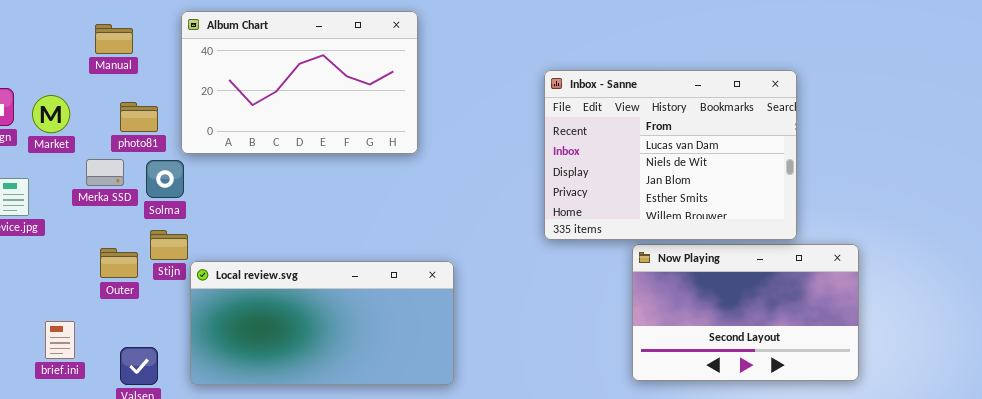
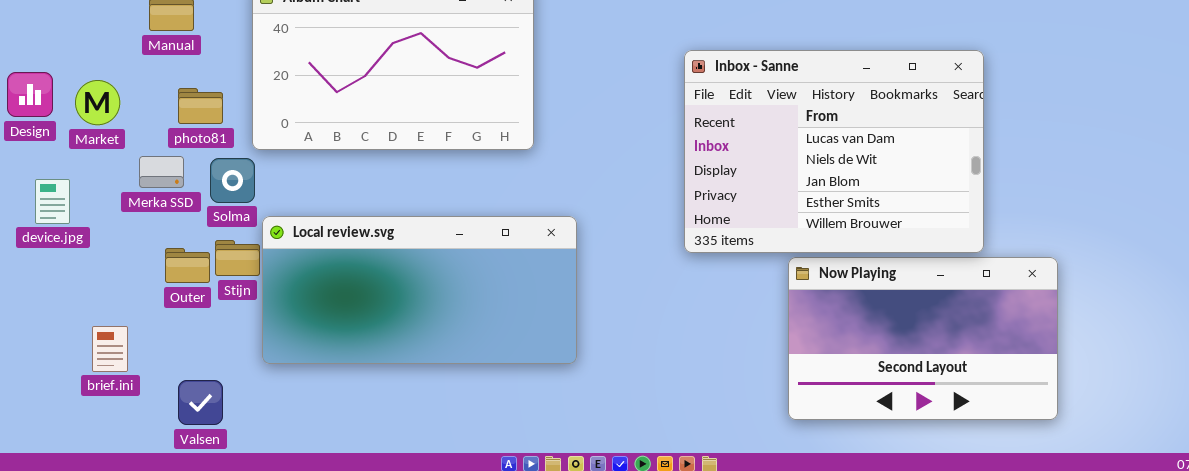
Outer: [100,248,138,278] -> [165,248,210,283], moved
Local review.svg: [190,261,454,385] -> [262,216,577,364], moved
brief.ini: [45,321,75,359] -> [92,326,128,372], moved

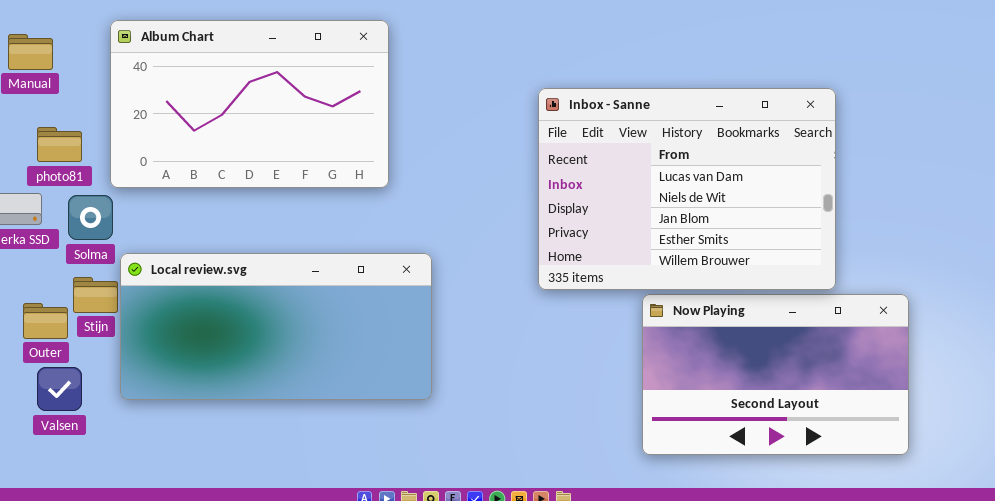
Outer: [165,248,210,283] -> [23,303,68,339], moved
Valsen: [178,380,223,425] -> [37,367,82,411], moved

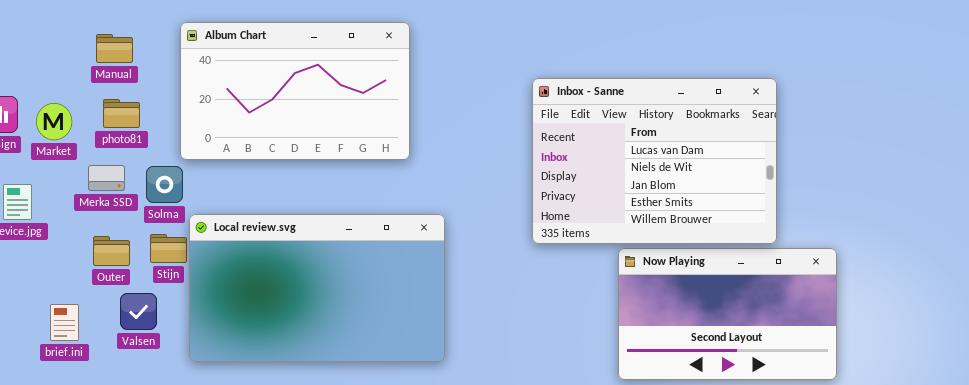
photo81: [37,127,82,162] -> [103,99,140,128], moved
Local review.svg: [120,253,432,400] -> [189,214,445,362], resized
Outer: [23,303,68,339] -> [93,236,130,266], moved
Valsen: [37,367,82,411] -> [120,293,157,330], moved

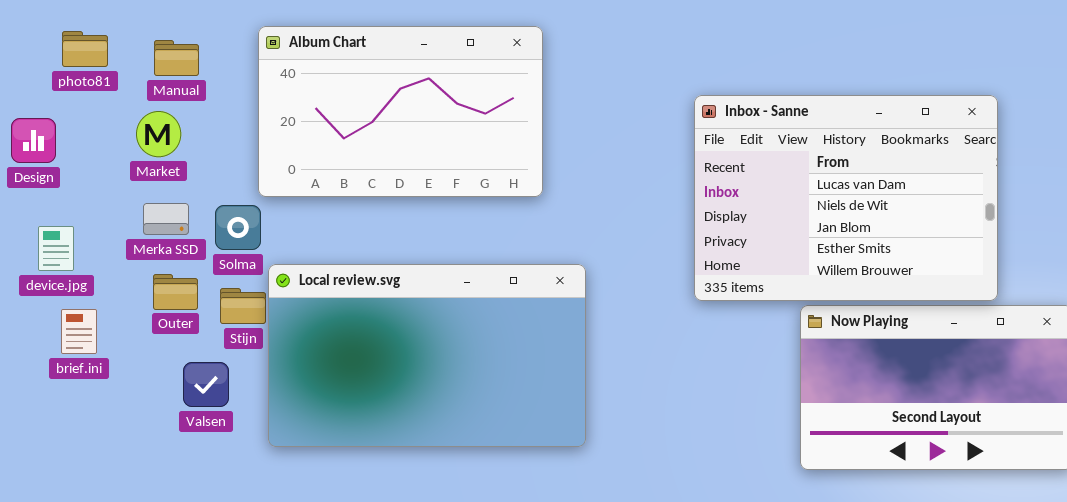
photo81: [103,99,140,128] -> [62,31,108,67], moved
Market: [36,103,72,140] -> [136,111,181,157], moved
Outer: [93,236,130,266] -> [153,274,198,310], moved
brief.ini: [50,304,79,341] -> [61,309,97,354], moved

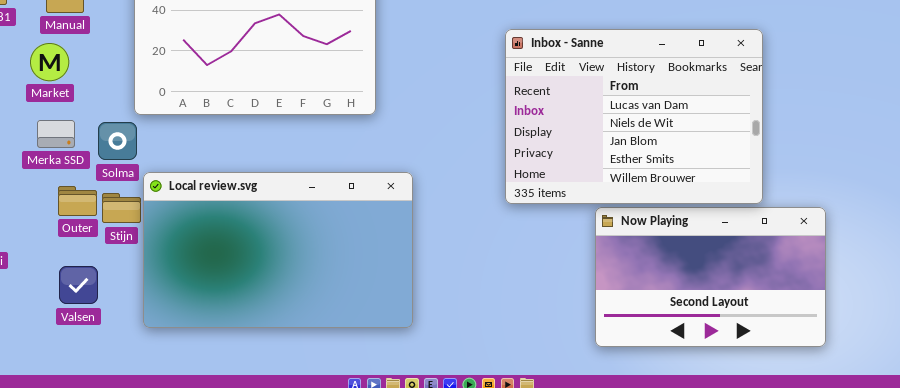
Outer: [153,274,198,310] -> [58,186,97,216], moved
Valsen: [183,362,229,407] -> [59,266,98,304], moved

